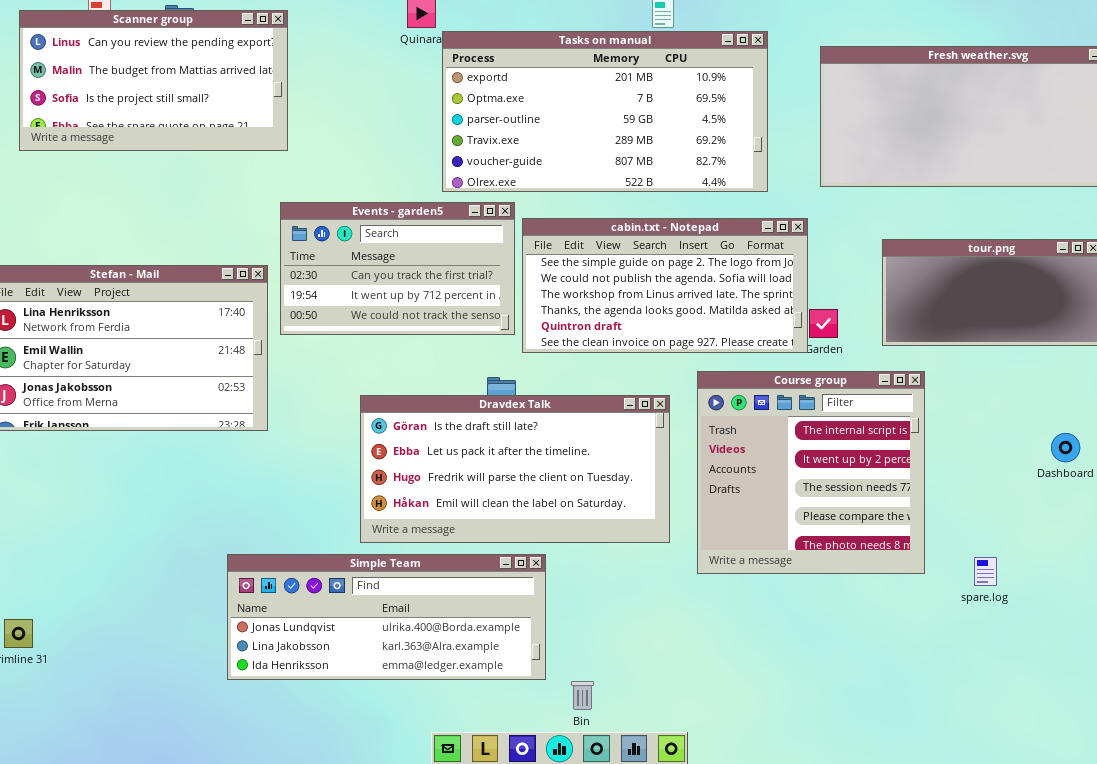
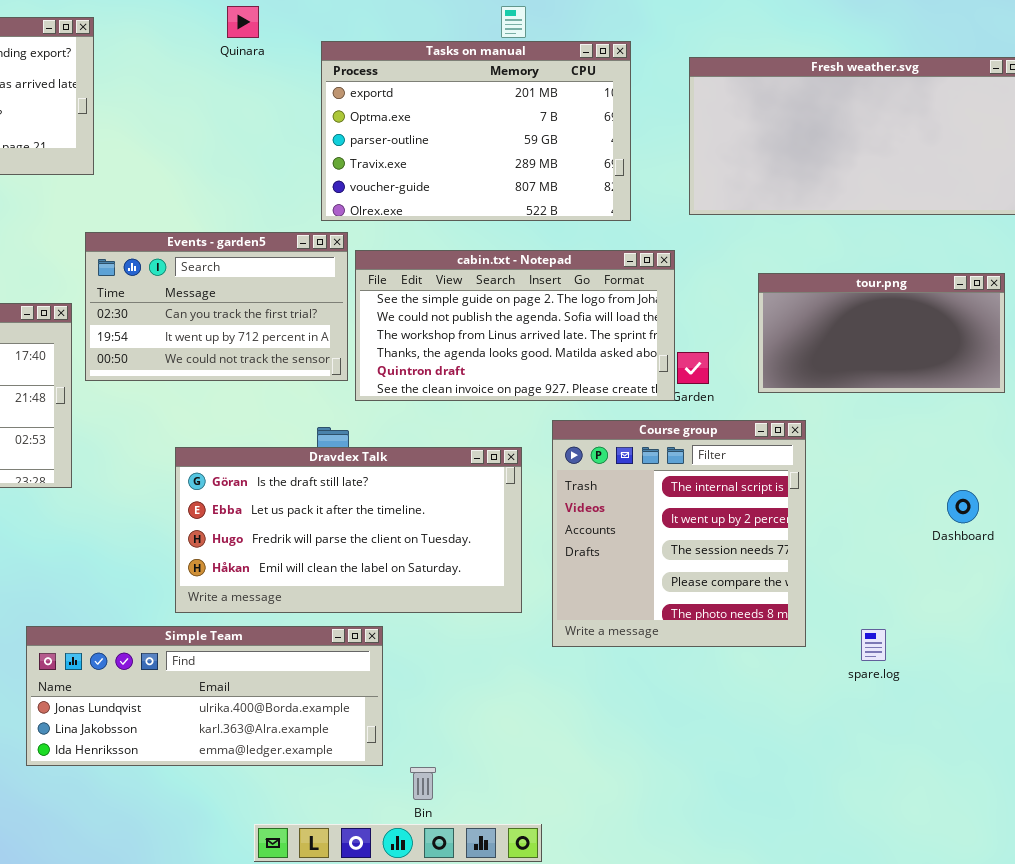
Tasks on manual: [442,31,768,192] -> [321,41,631,221], resized

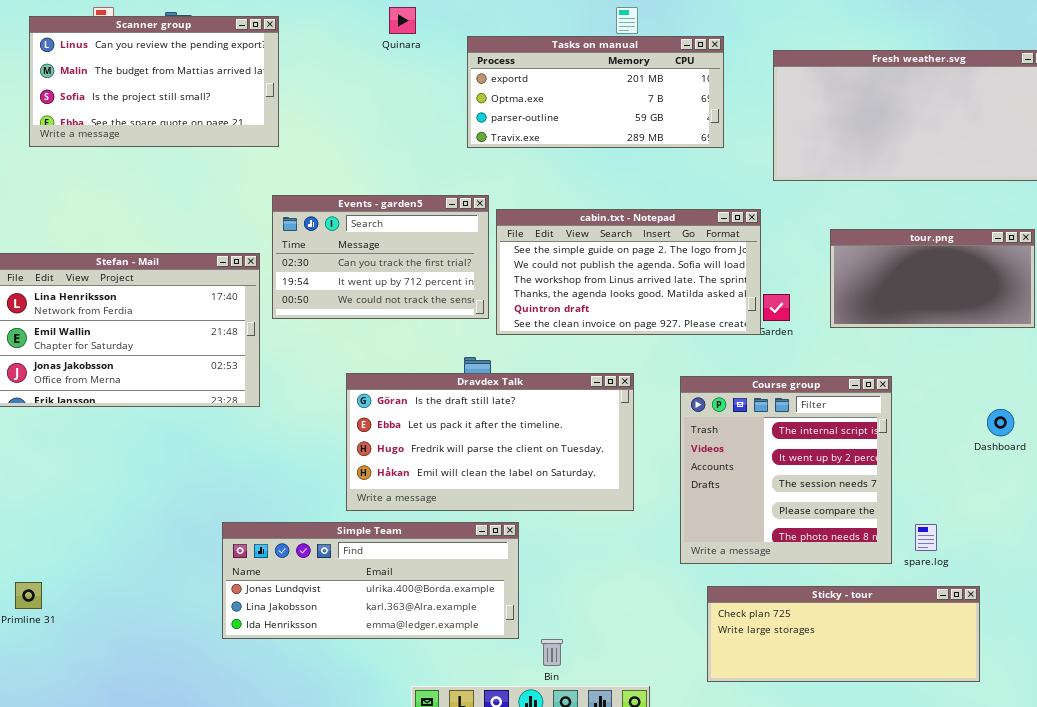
Tasks on manual: [321,41,631,221] -> [467,36,724,148], resized
Course group: [552,420,806,647] -> [680,376,892,564], moved
Sticky - tour: none -> [707,586,980,682], opened

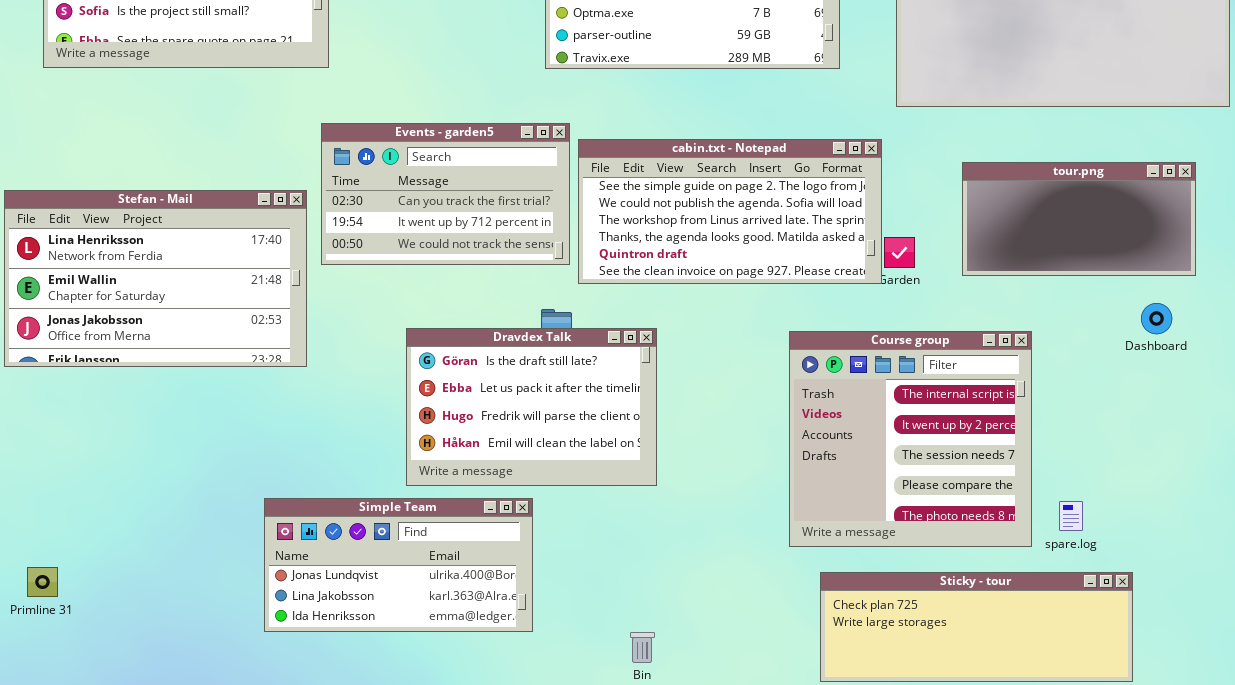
Dravdex Talk: [346,373,634,511] -> [406,328,657,486], resized
Dashboard: [987,409,1014,436] -> [1141,303,1172,334], moved
Simple Team: [222,522,519,639] -> [264,498,533,632], resized

